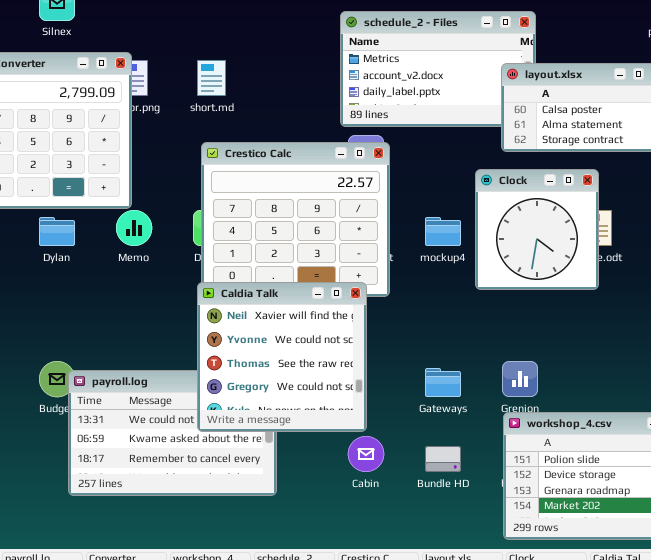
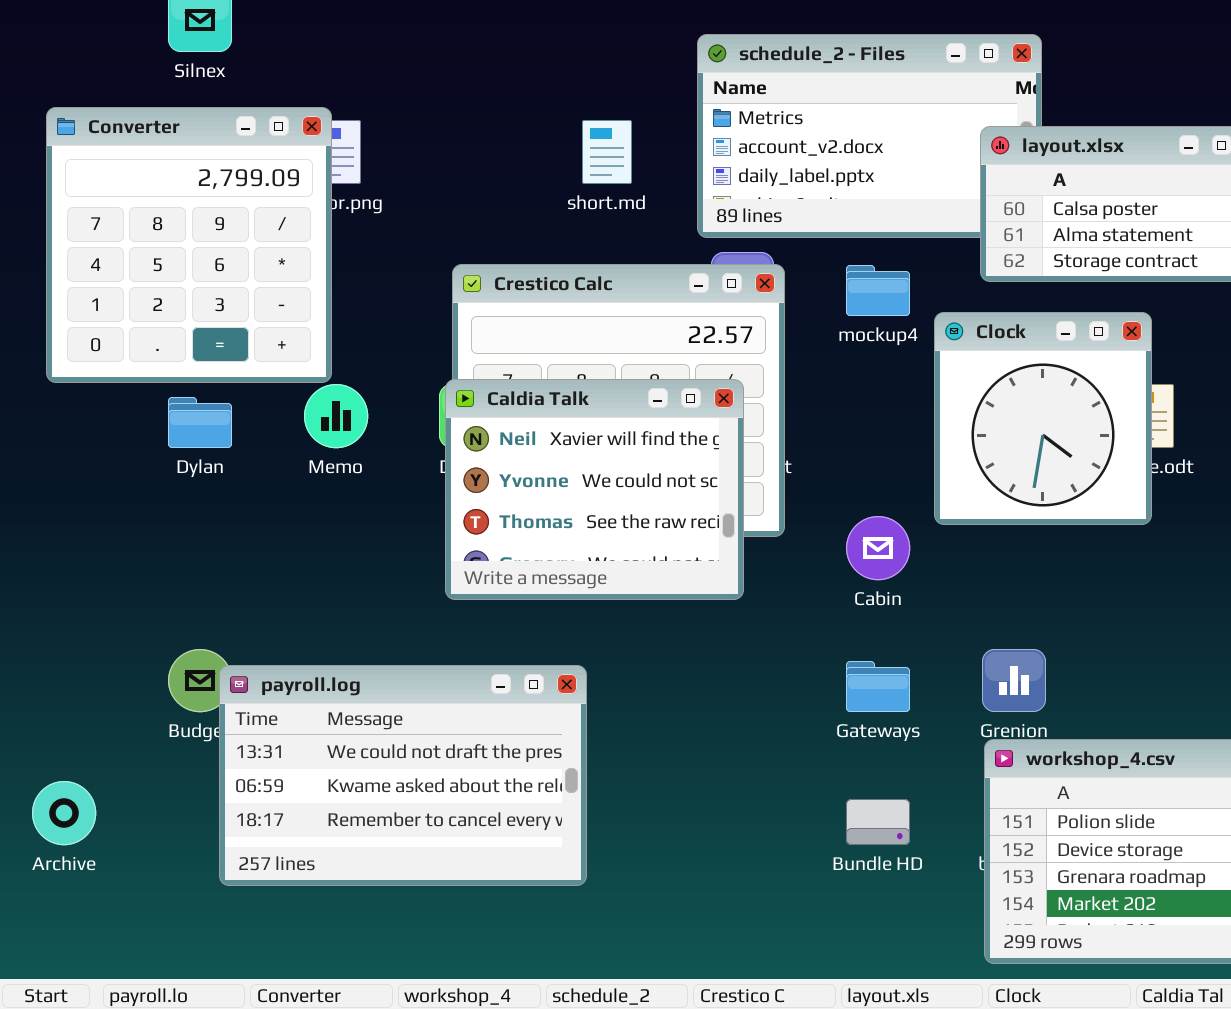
short.md: [197,60,226,96] -> [582,120,632,184], moved
mockup4: [425,217,461,246] -> [846,265,910,316], moved
Caldia Talk: [197,282,367,432] -> [445,379,744,600], moved, resized
Cabin: [348,436,384,472] -> [846,516,910,580], moved

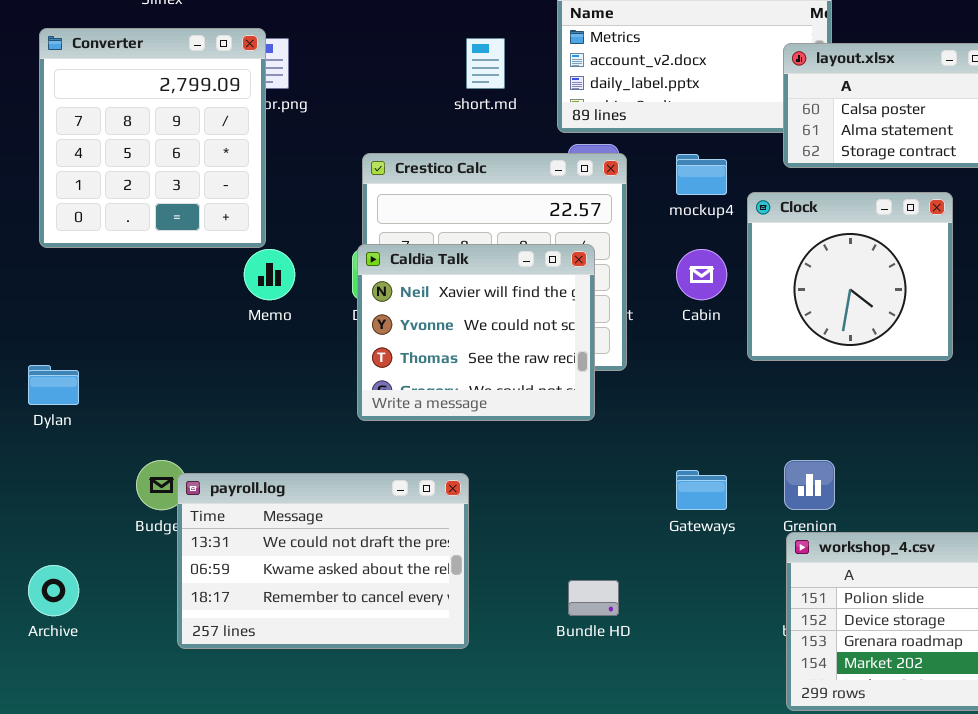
Clock: [934,312,1152,525] -> [747,192,953,361], resized
Dylan: [168,397,232,448] -> [28,365,79,405], moved
Cabin: [846,516,910,580] -> [676,249,727,300], moved
Bundle HD: [846,799,910,845] -> [568,580,619,616], moved

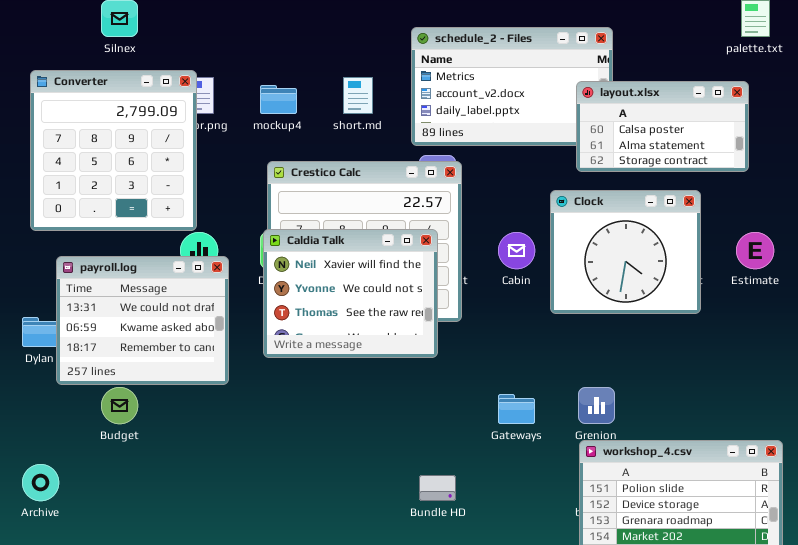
mockup4: [676,154,727,195] -> [260,85,297,114], moved
payroll.log: [177,473,469,649] -> [56,256,229,385], moved, resized

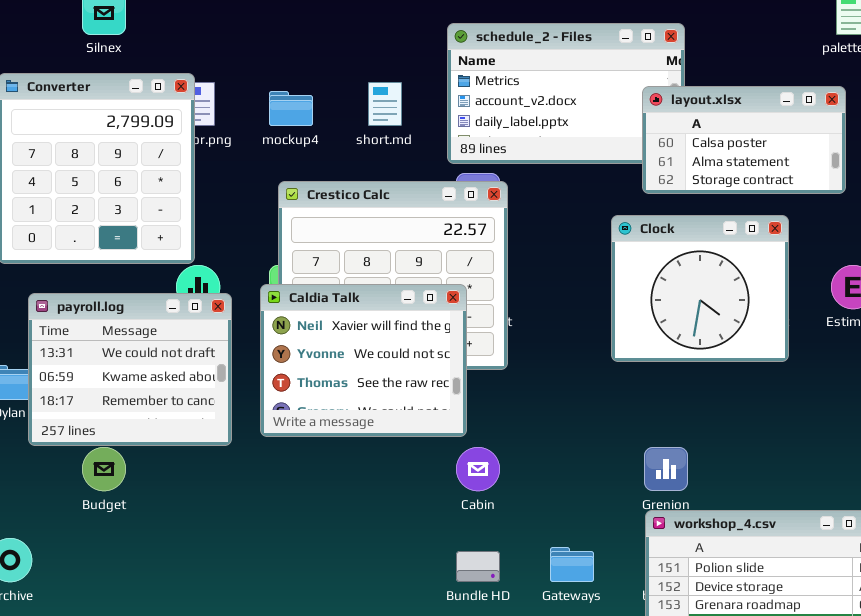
Caldia Talk: [263,229,438,358] -> [260,284,467,437], moved
Cabin: [498,232,535,269] -> [456,447,500,491], moved
Gateways: [498,394,535,424] -> [550,547,594,582], moved

